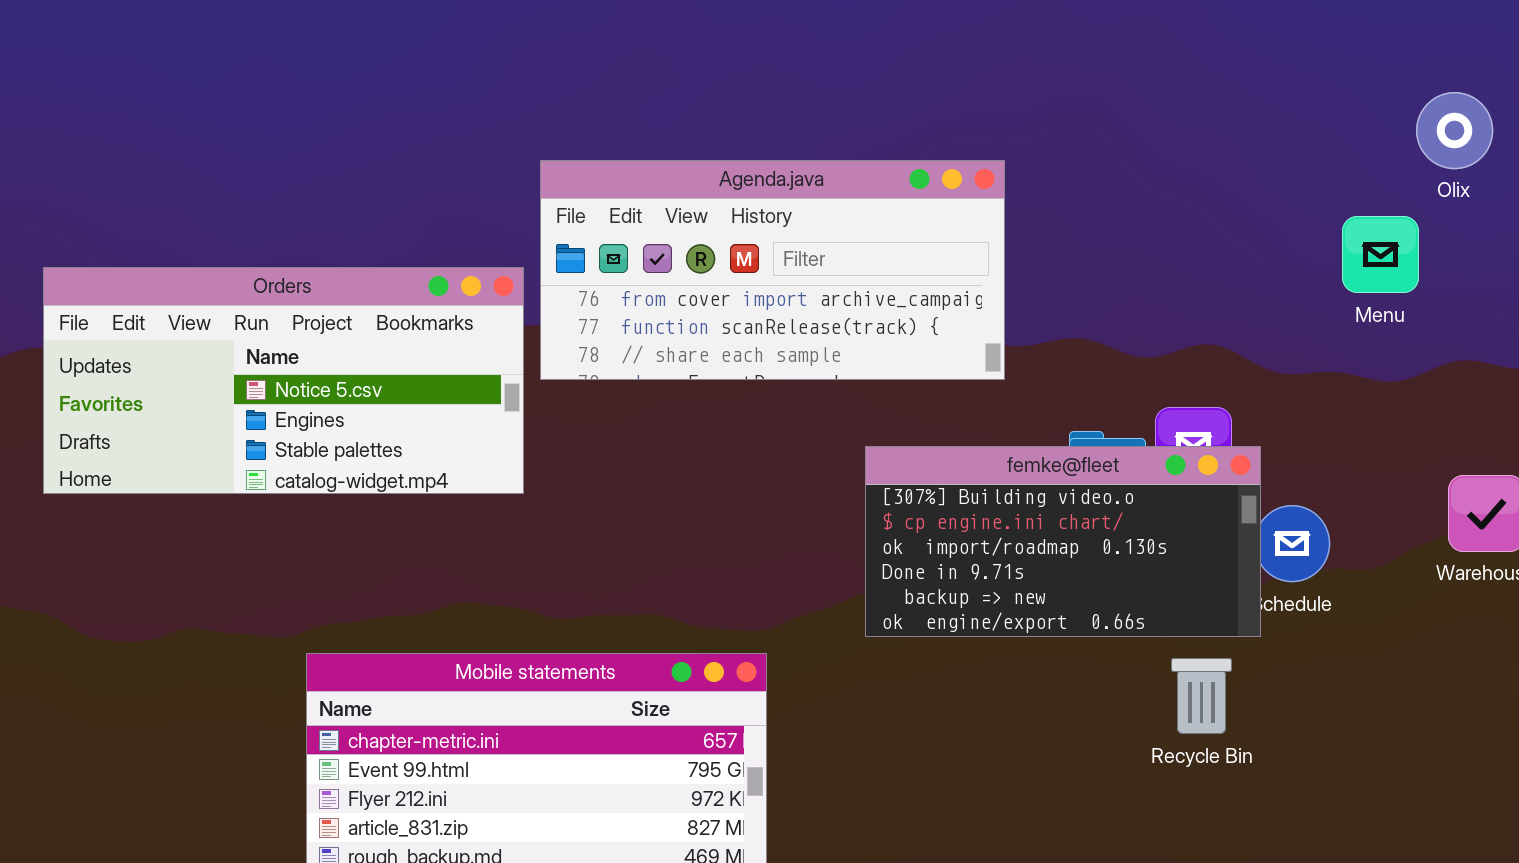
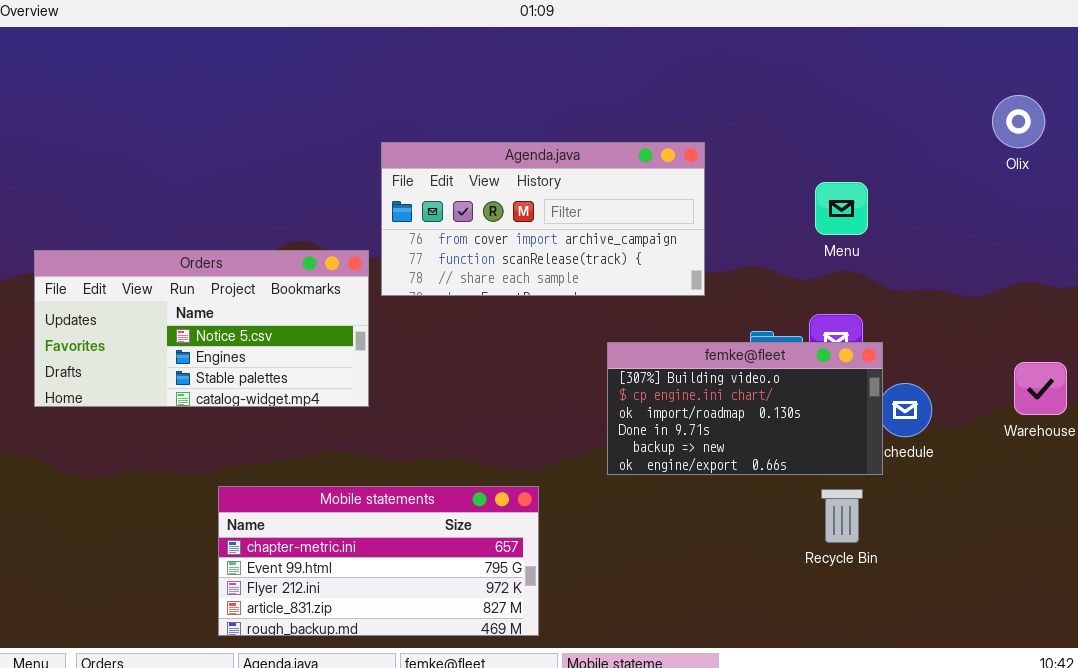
Menu: [1342,216,1419,293] -> [815,182,868,235], moved
Orders: [43,267,524,494] -> [34,250,369,407], moved

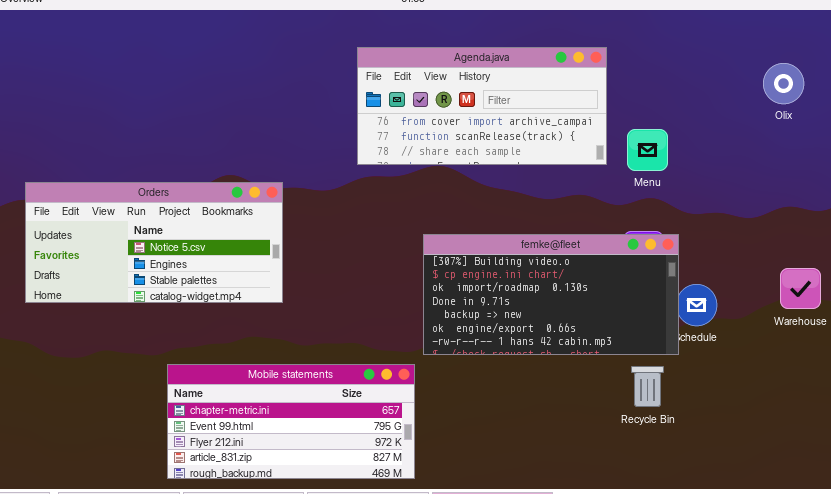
Agenda.java: [381,142,705,296] -> [357,47,607,165], moved
femke@fleet: [607,342,883,475] -> [423,234,679,355], resized

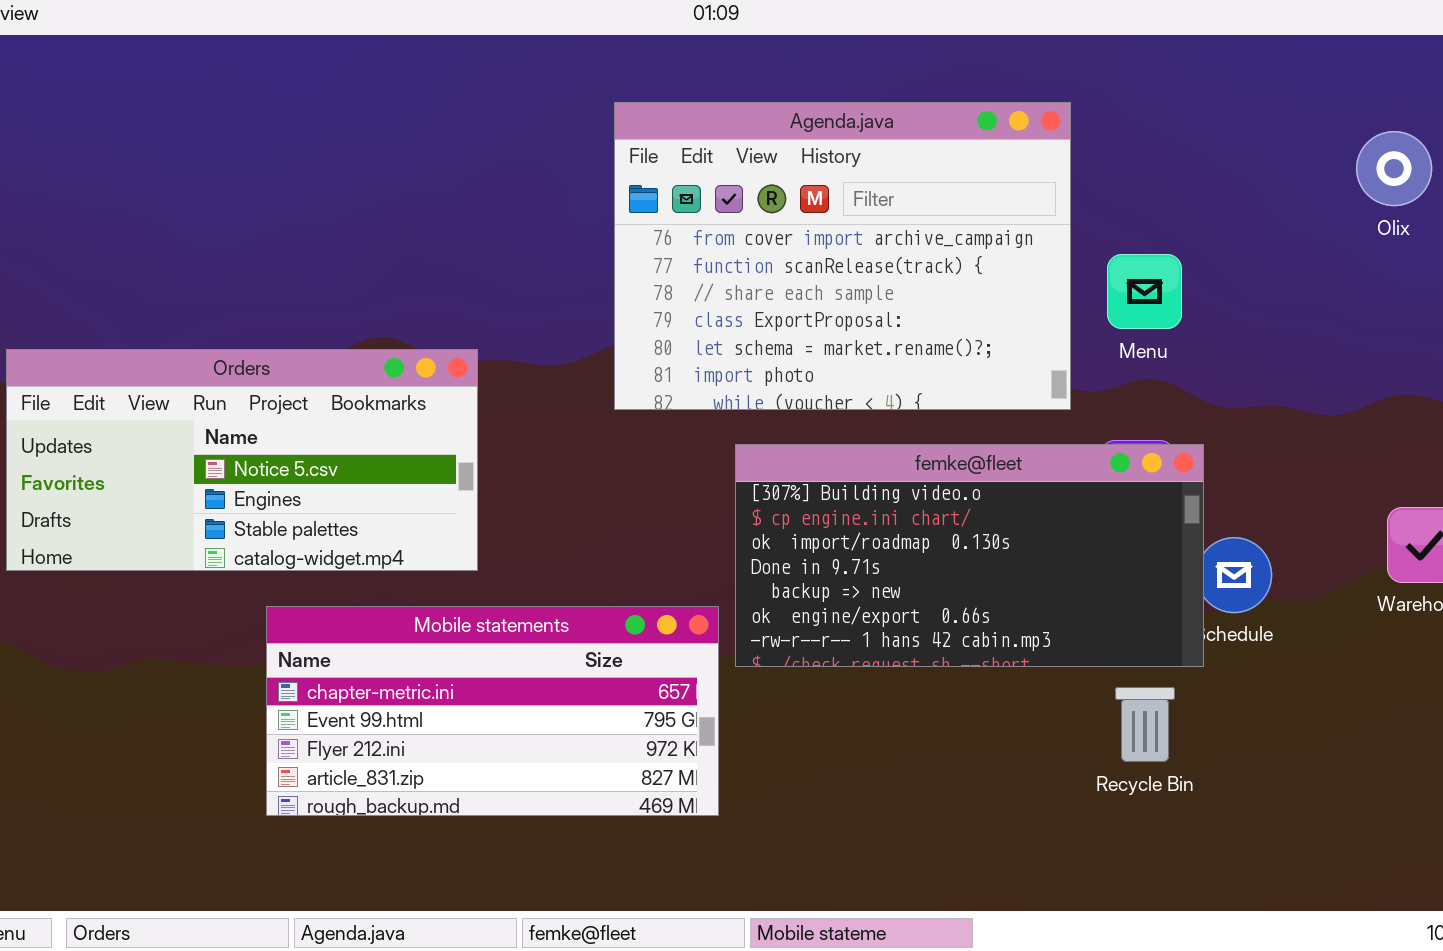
Agenda.java: [357,47,607,165] -> [614,102,1071,410], resized
Mobile statements: [167,364,415,479] -> [266,606,719,816], moved

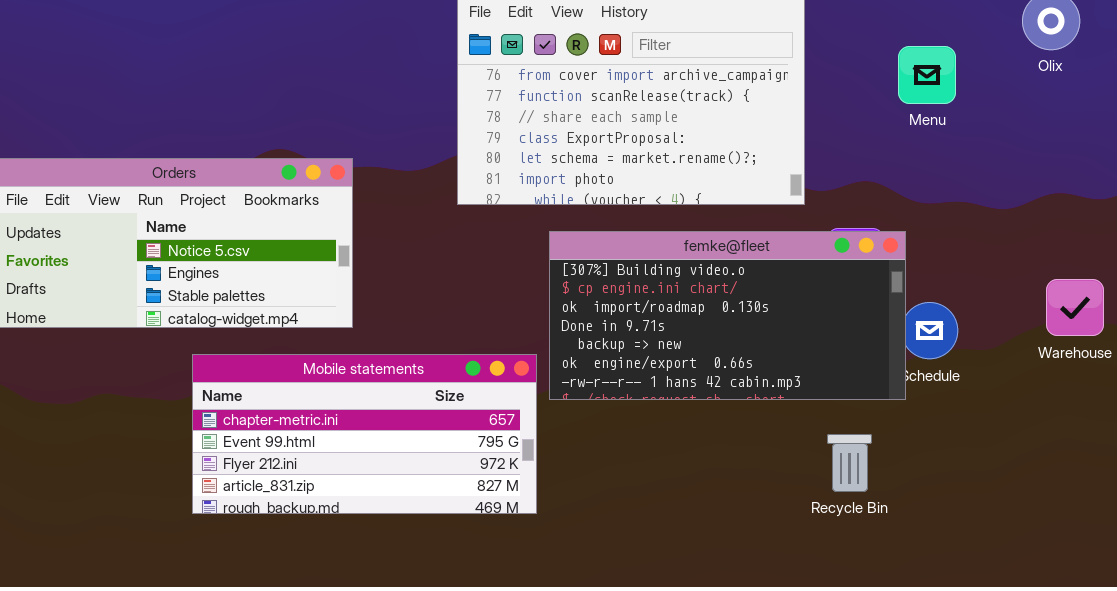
Menu: [1107,254,1182,329] -> [898,46,956,104], moved
Recycle Bin: [1115,687,1175,762] -> [827,434,872,492], moved

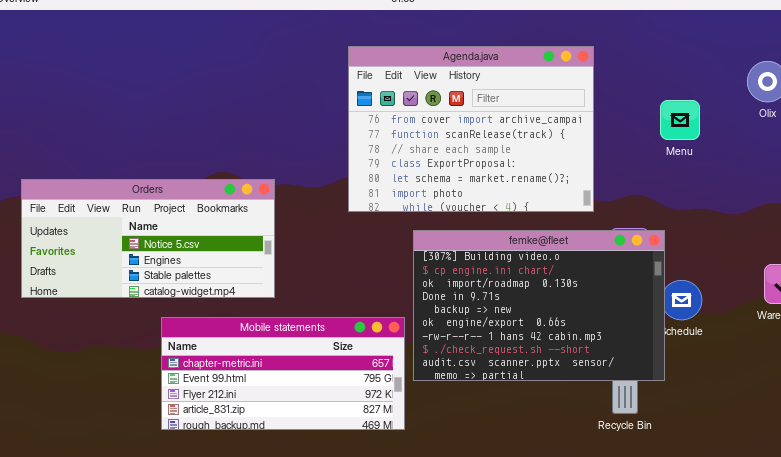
femke@fleet: [549,231,906,400] -> [413,230,665,381], resized

